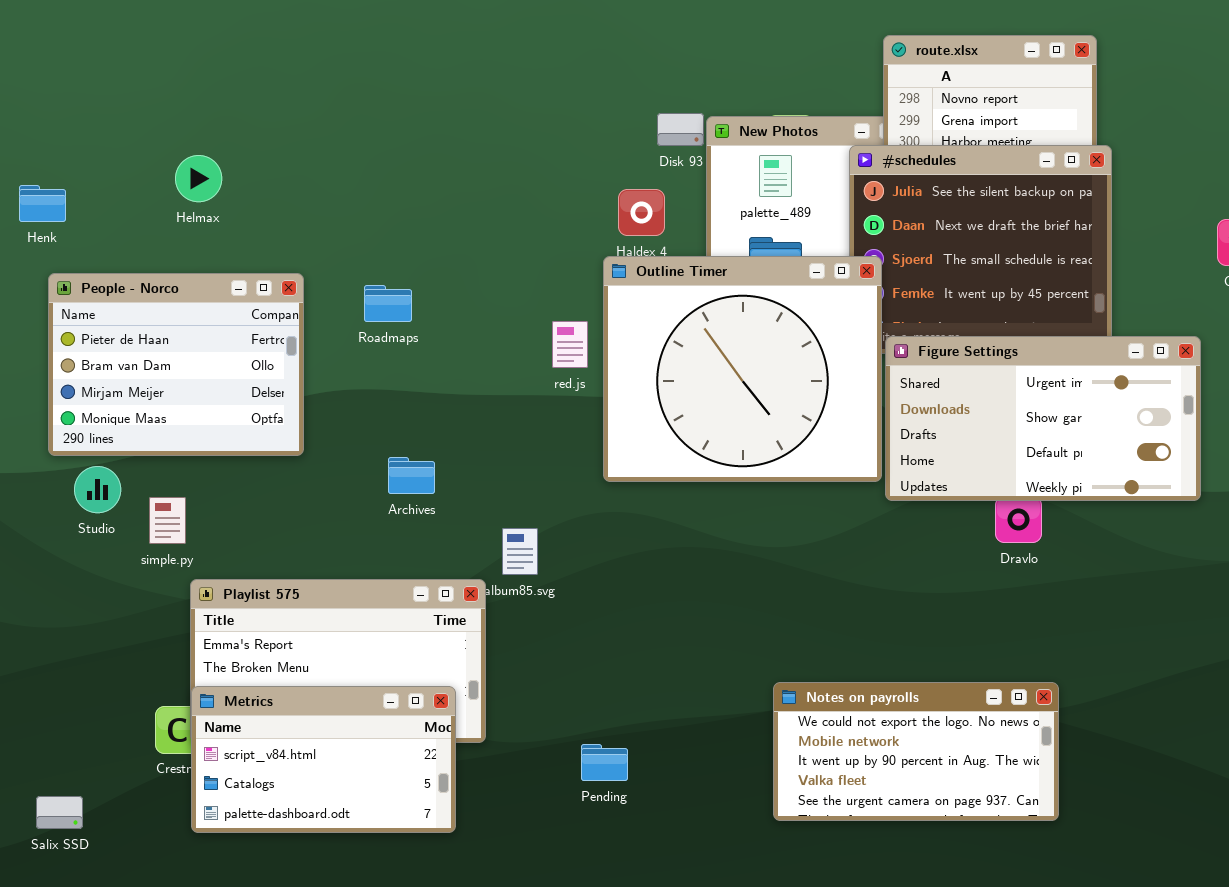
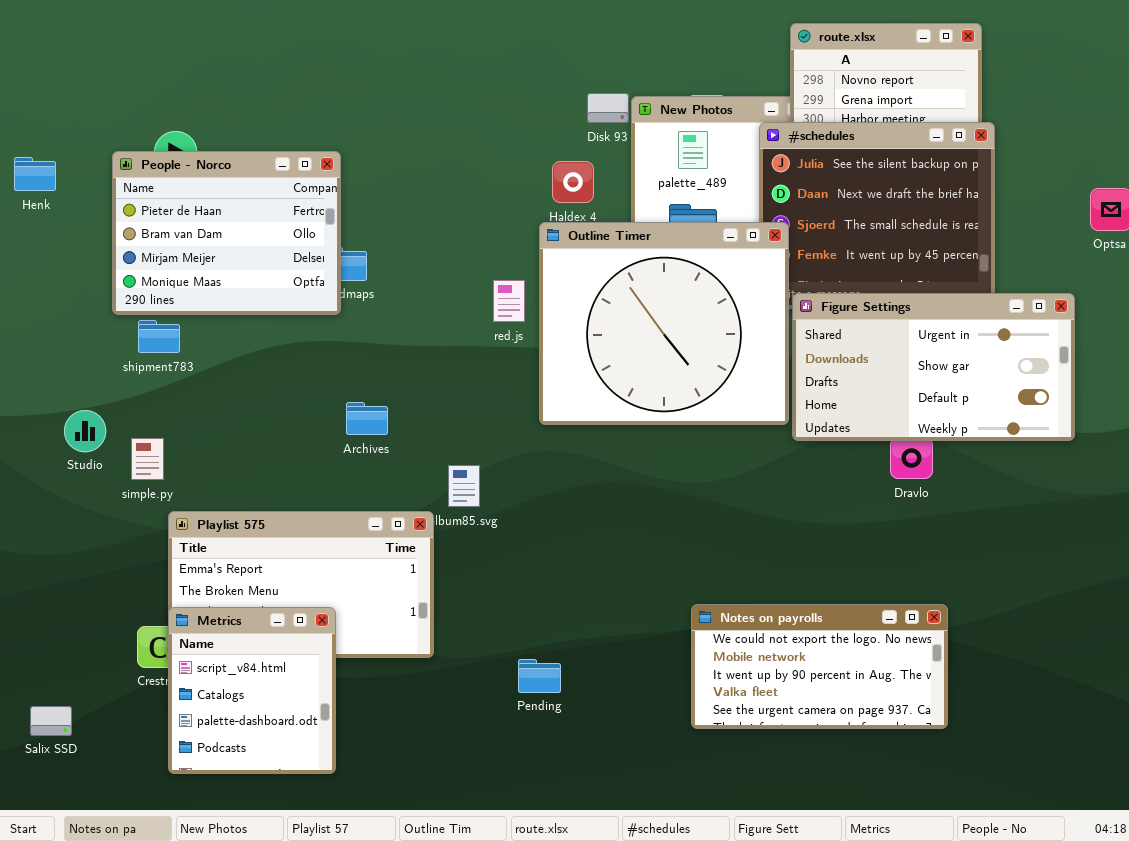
People - Norco: [48,273,304,456] -> [112,151,341,315], moved
Metrics: [191,686,456,833] -> [168,607,336,774], resized

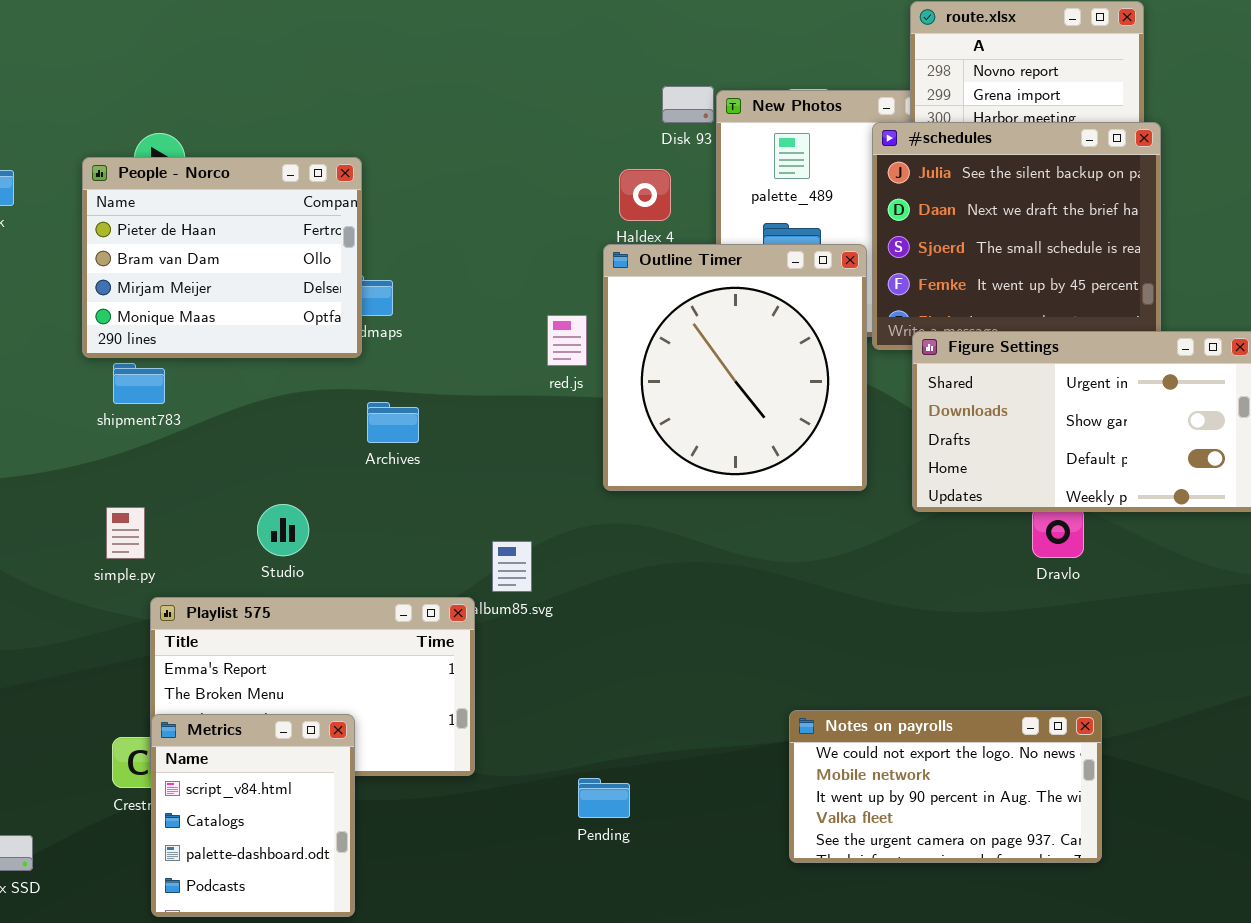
Outline Timer: [539,222,789,425] -> [603,244,867,491], resized
Archives: [346,402,388,435] -> [367,402,419,443], moved
Studio: [64,410,106,452] -> [257,504,309,556], moved

